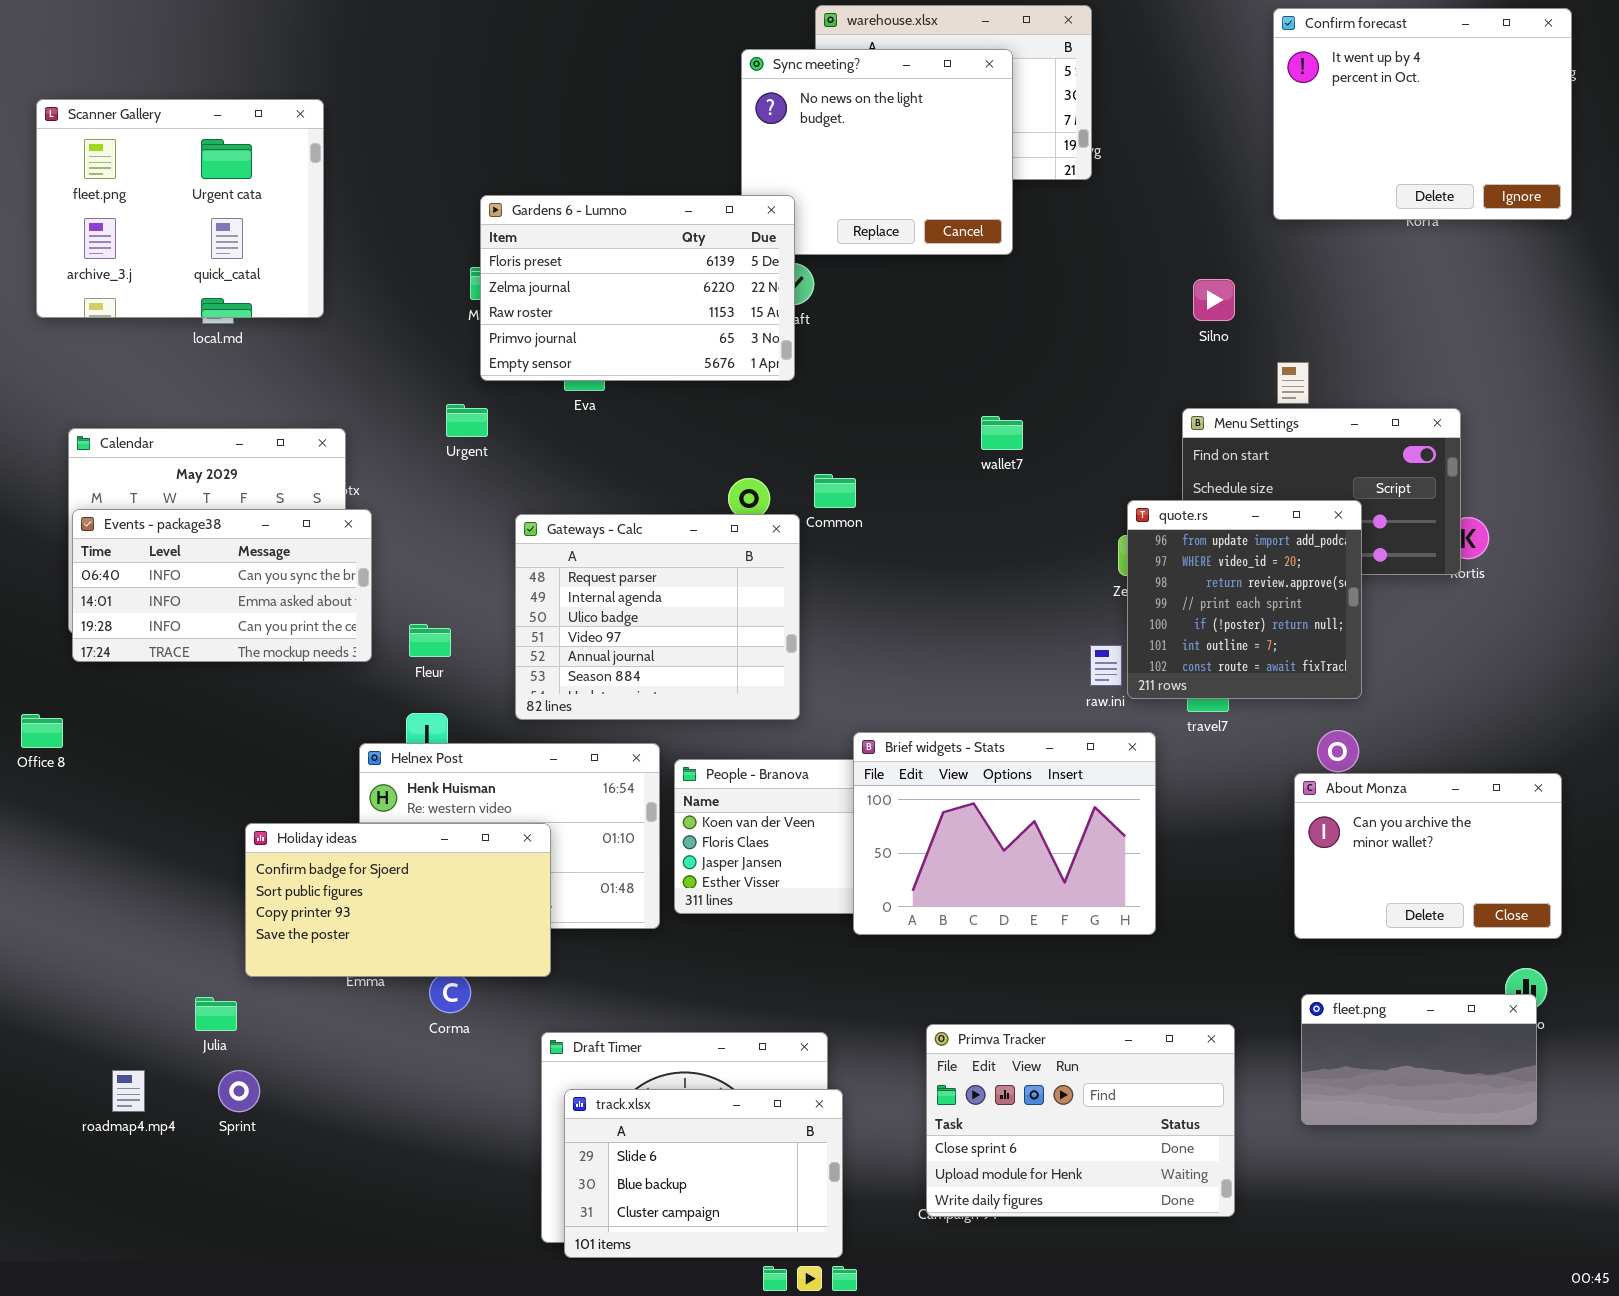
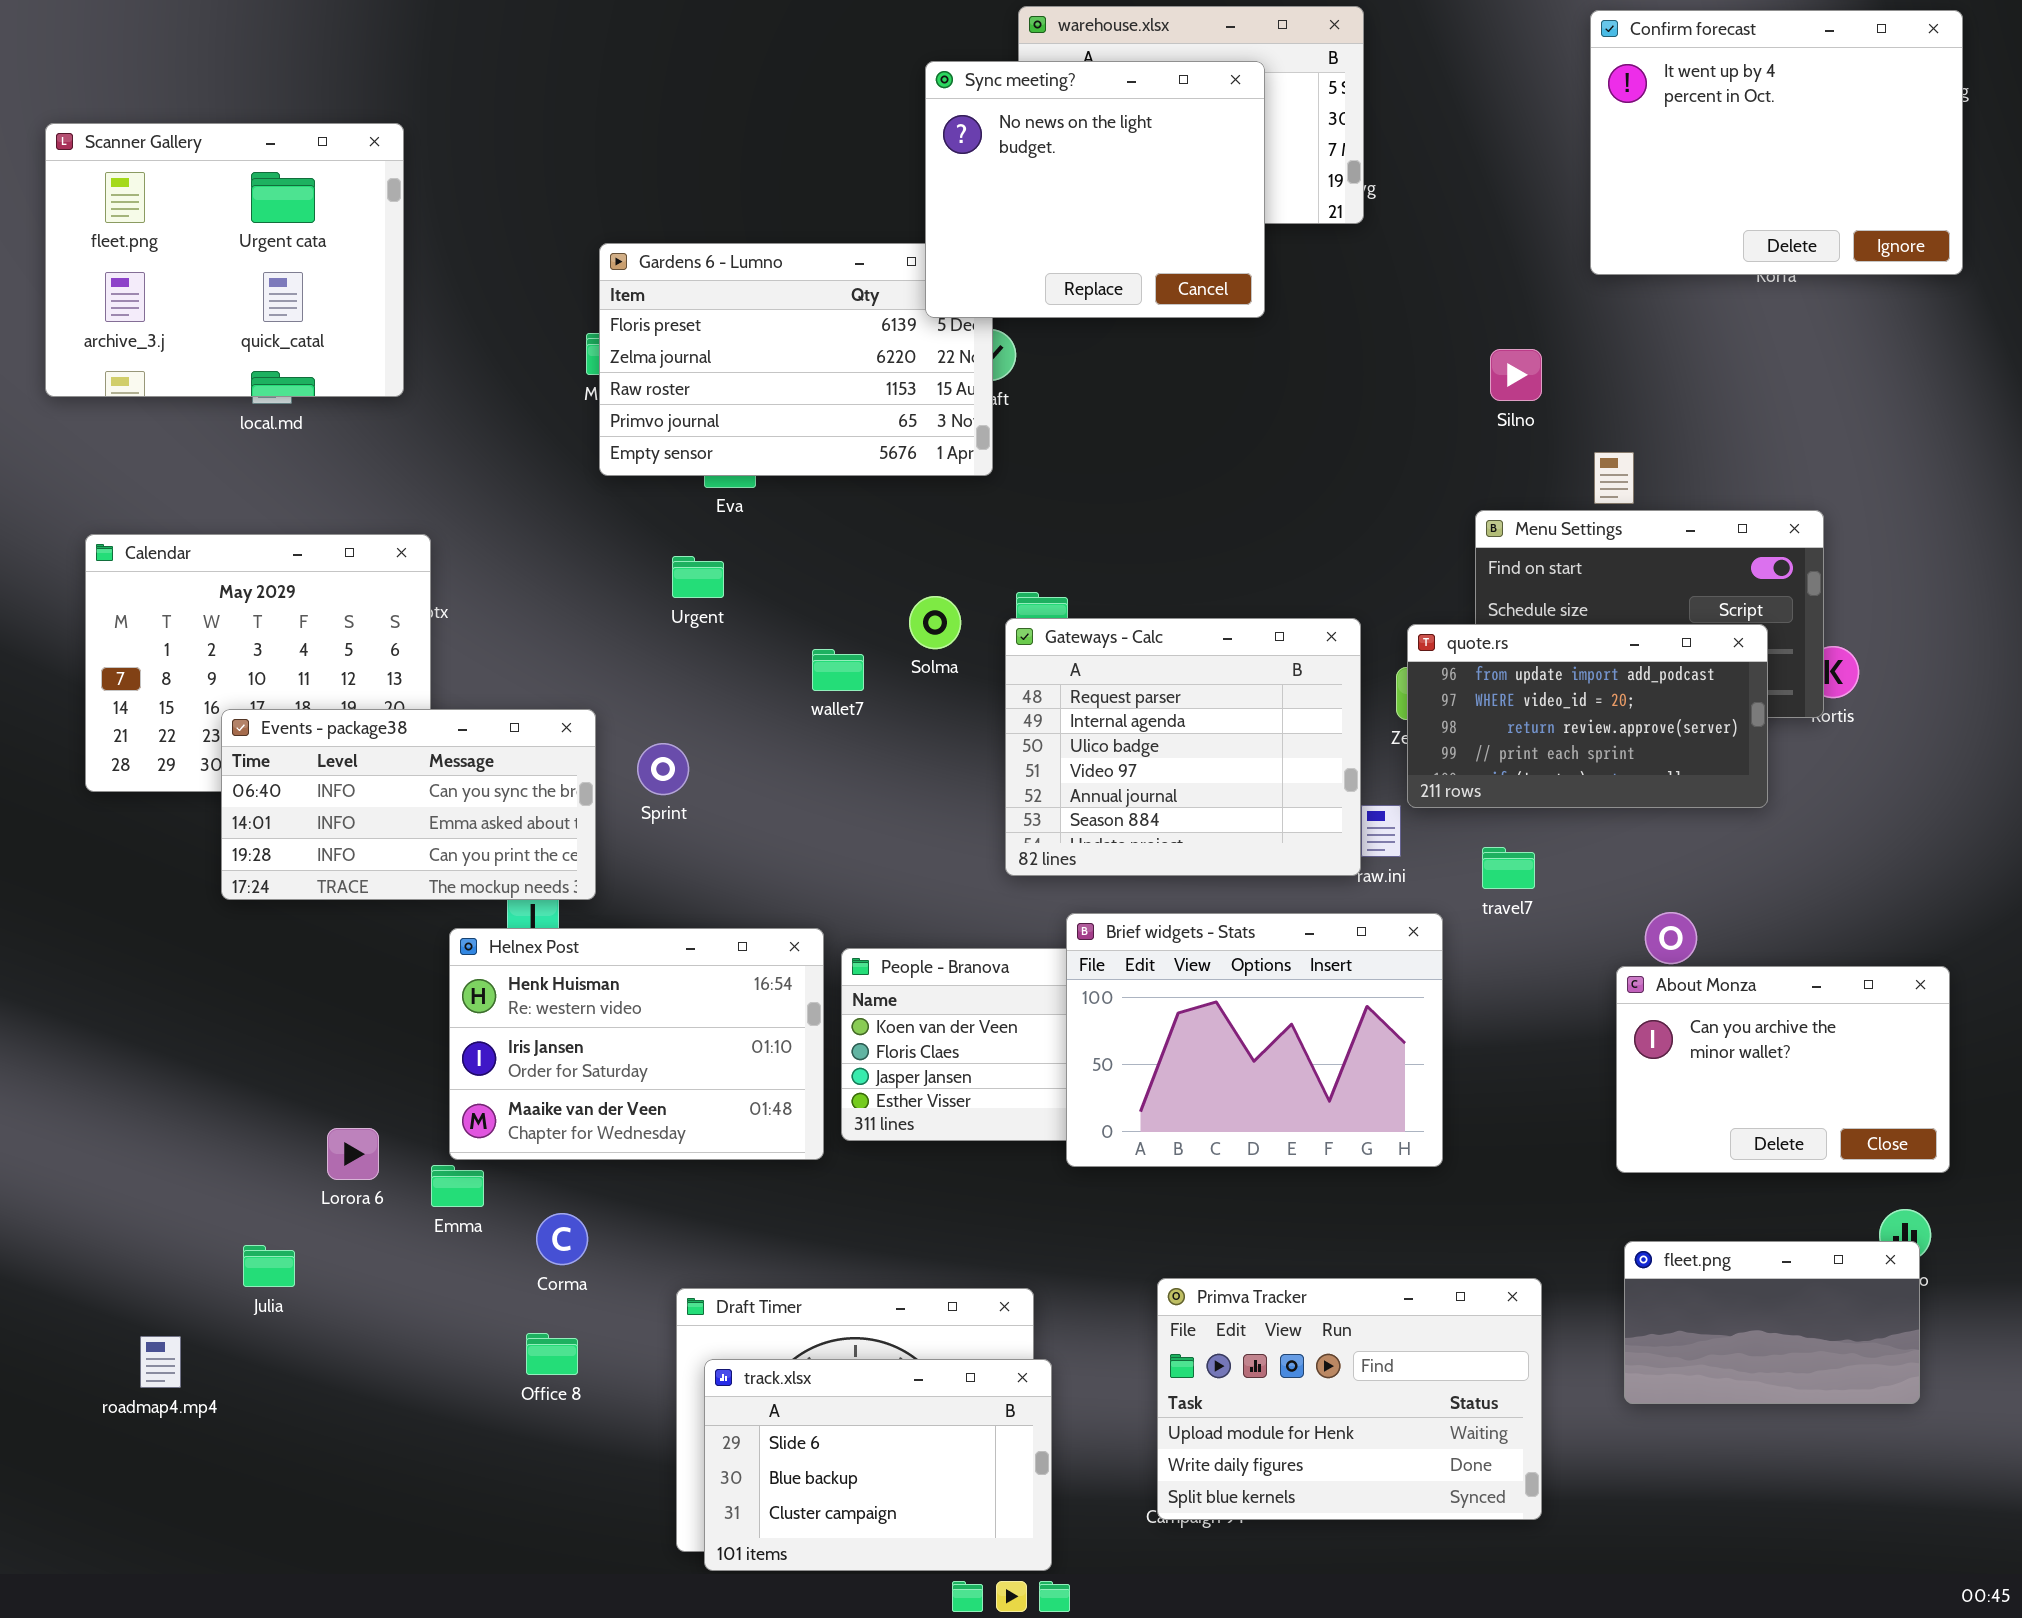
Sync meeting?: [741,49,1013,255] -> [925,61,1265,318], raised
Urgent: [446,404,488,437] -> [672,556,724,598], moved
wallet7: [981,416,1023,450] -> [812,649,864,691], moved
quote.rs: [1127,500,1362,699] -> [1407,624,1768,808], resized
Events - package38: [72,509,372,662] -> [221,709,596,900], moved
Gateways - Calc: [515,514,800,720] -> [1005,618,1361,876], moved
Office 8: [21,714,63,748] -> [526,1333,578,1375], moved
Holiday ideas: [245,823,551,977] -> none, closed
Primva Tracker: [926,1024,1235,1217] -> [1157,1278,1542,1520], scrolled down 1 row
Sprint: [218,1070,260,1112] -> [637,743,689,795], moved

